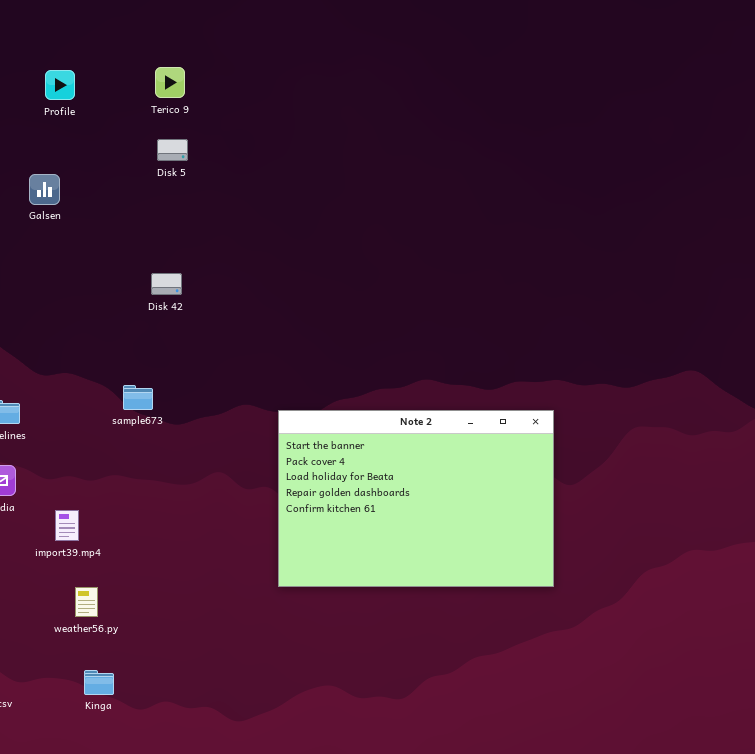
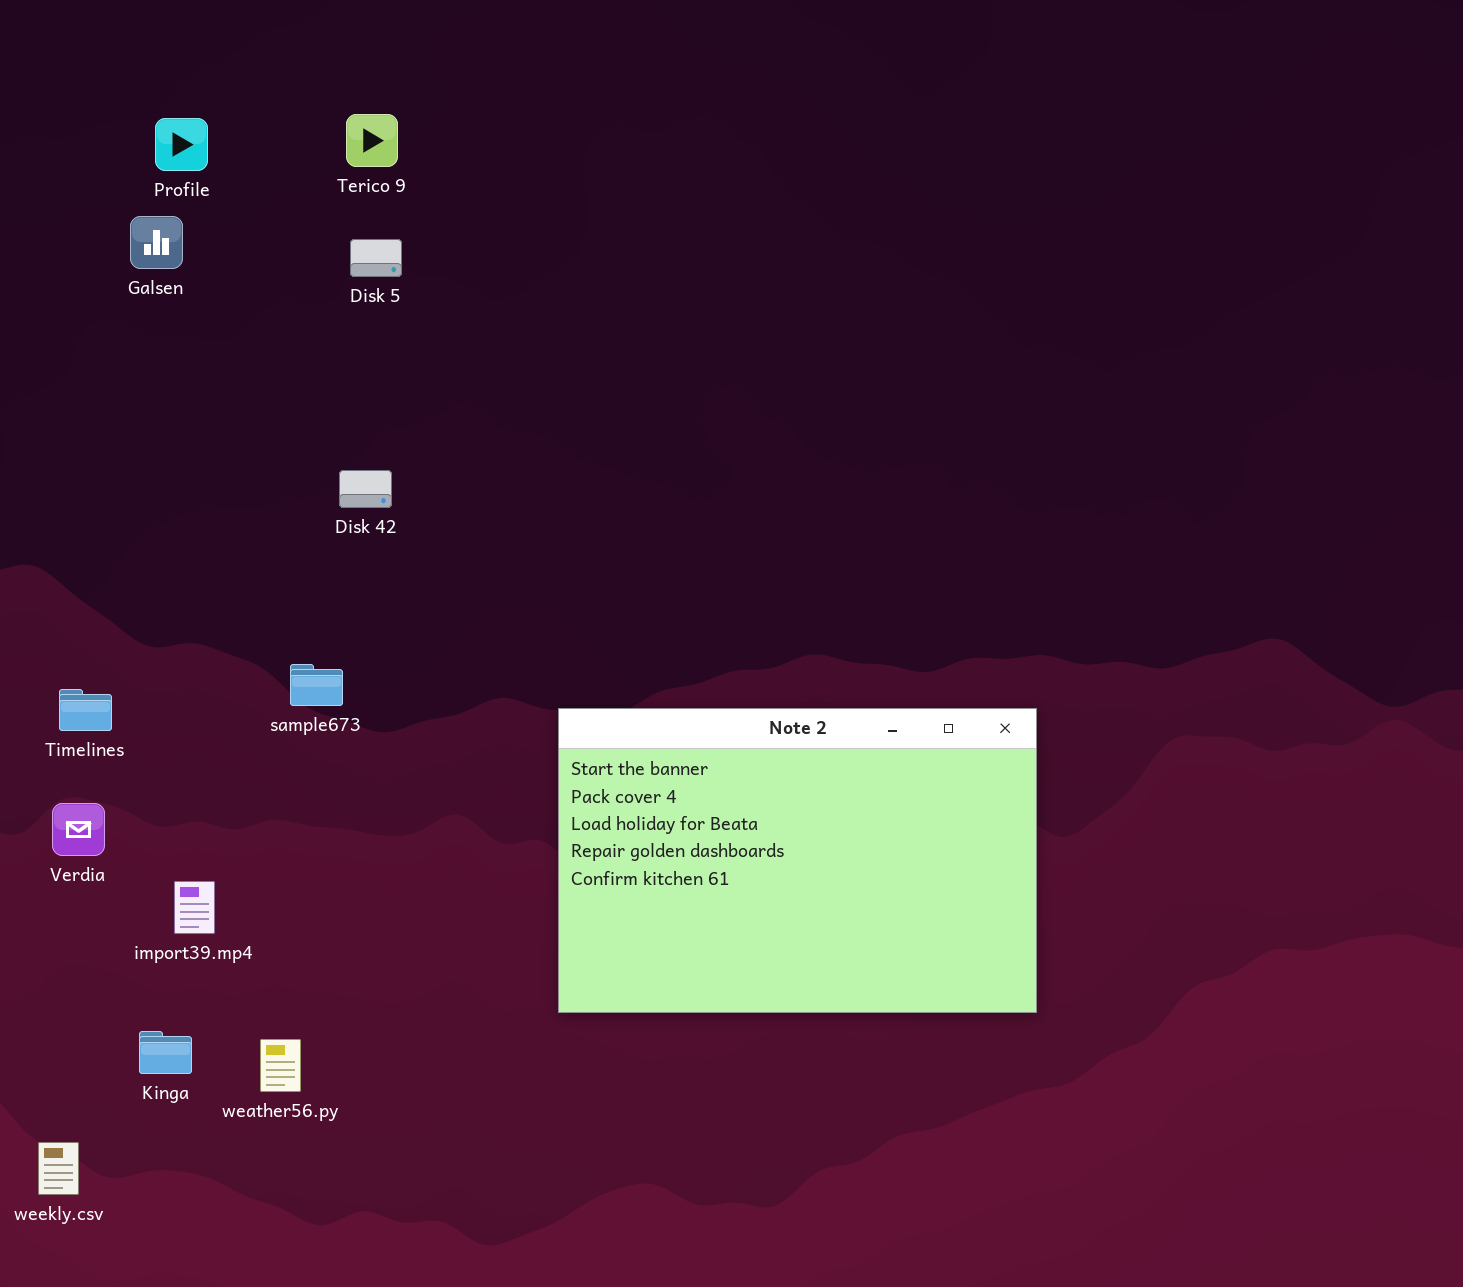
Galsen: [29,174,60,205] -> [130,216,183,269], moved
weather56.py: [75,587,98,617] -> [260,1039,301,1092], moved
Kinga: [84,670,114,695] -> [139,1031,192,1074], moved

